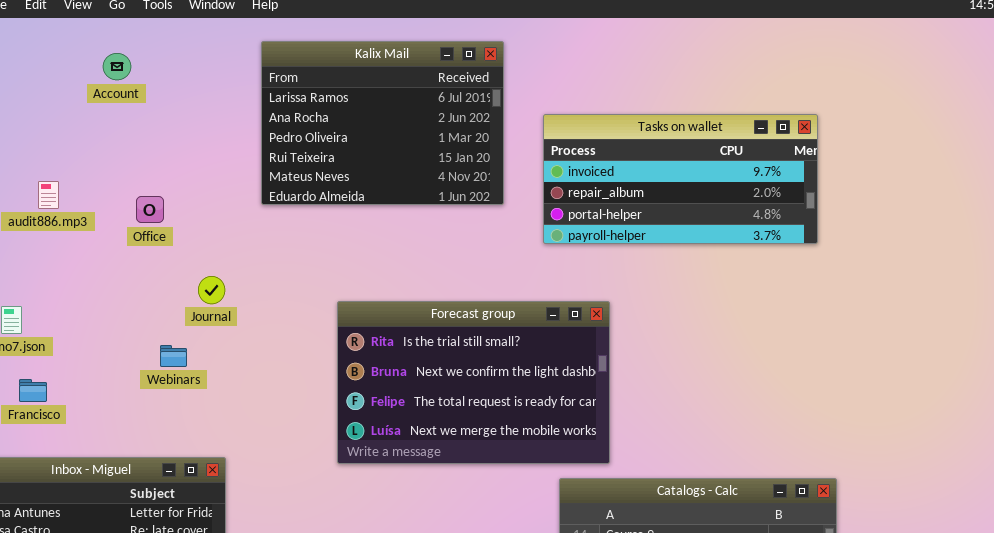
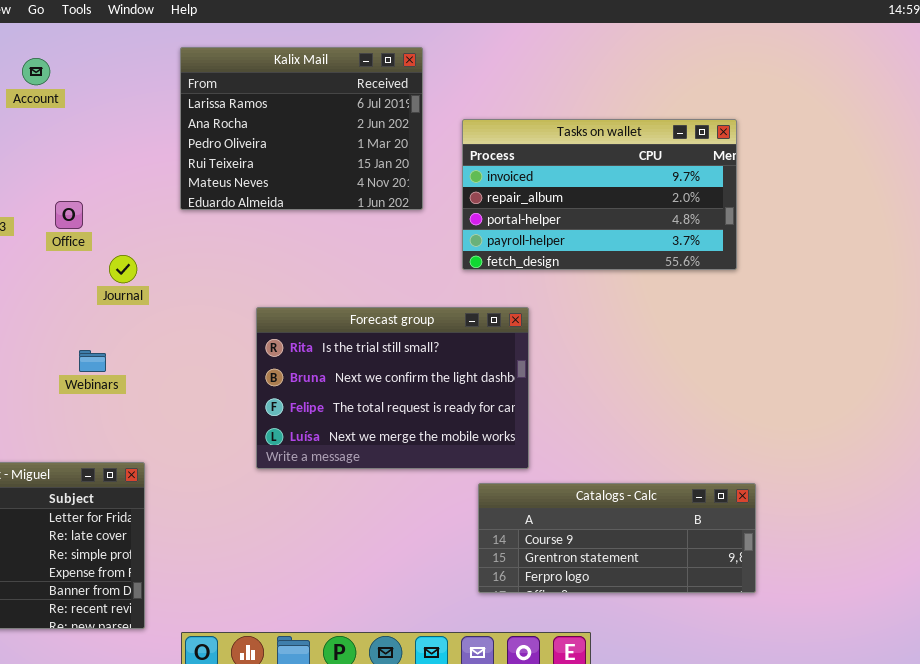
Tasks on wallet: [543,114,818,244] -> [462,119,737,270], resized
Journal: [198,276,225,304] -> [109,255,137,283], moved

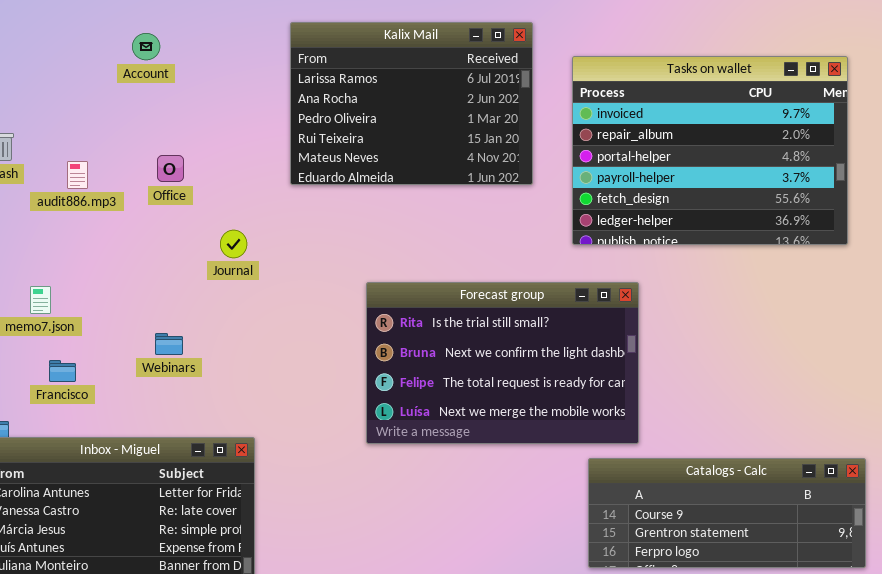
Tasks on wallet: [462,119,737,270] -> [572,56,848,245], resized
Office: [55,201,83,229] -> [157,155,184,182], moved
Webinars: [79,350,106,372] -> [155,333,183,355], moved

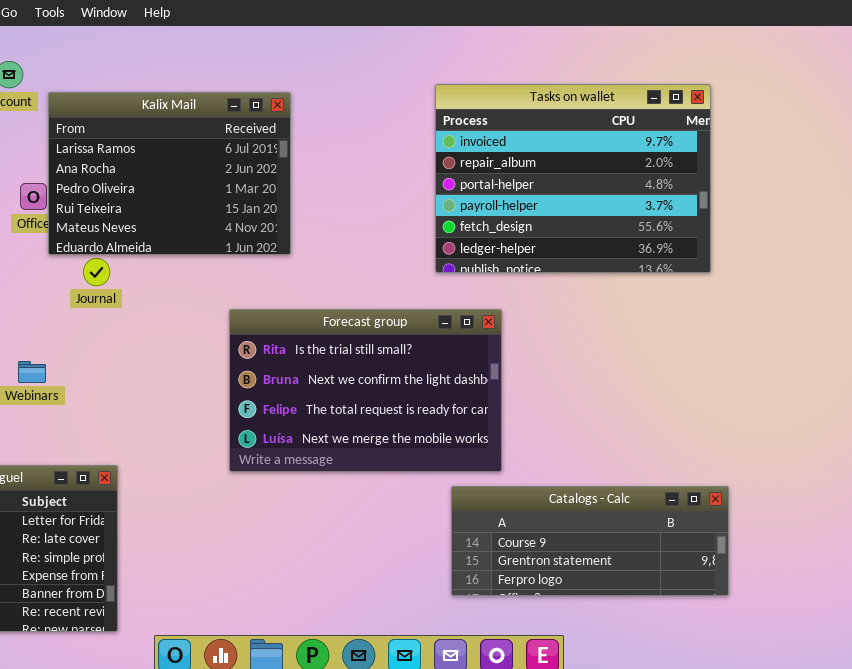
Kalix Mail: [290,22,533,185] -> [48,92,291,255], moved

